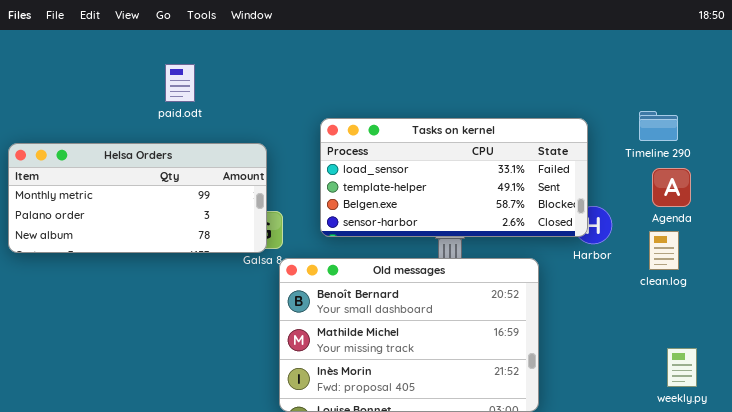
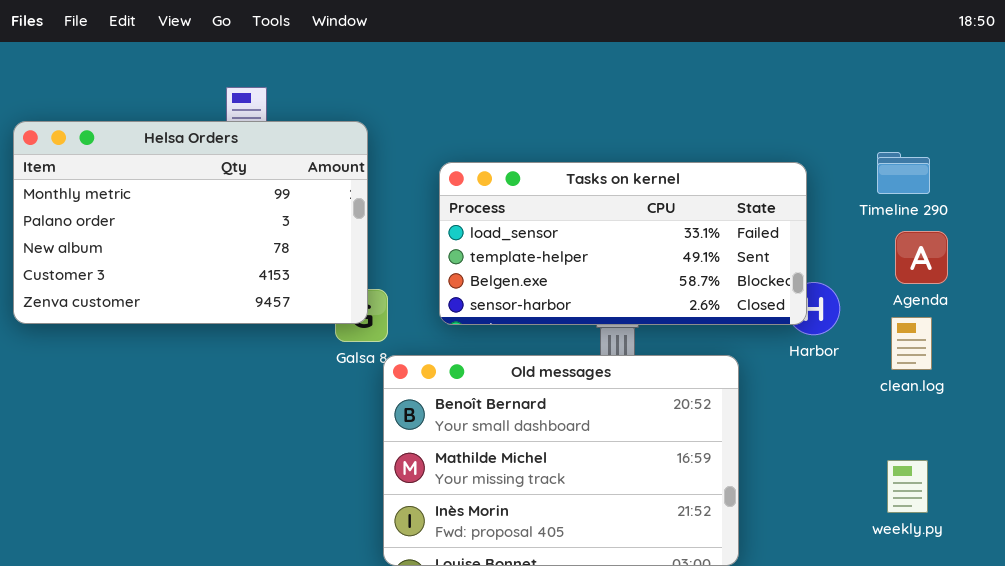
Helsa Orders: [8,143,267,253] -> [13,121,368,324], moved, resized
weekly.py: [667,348,697,387] -> [887,460,928,513], moved

